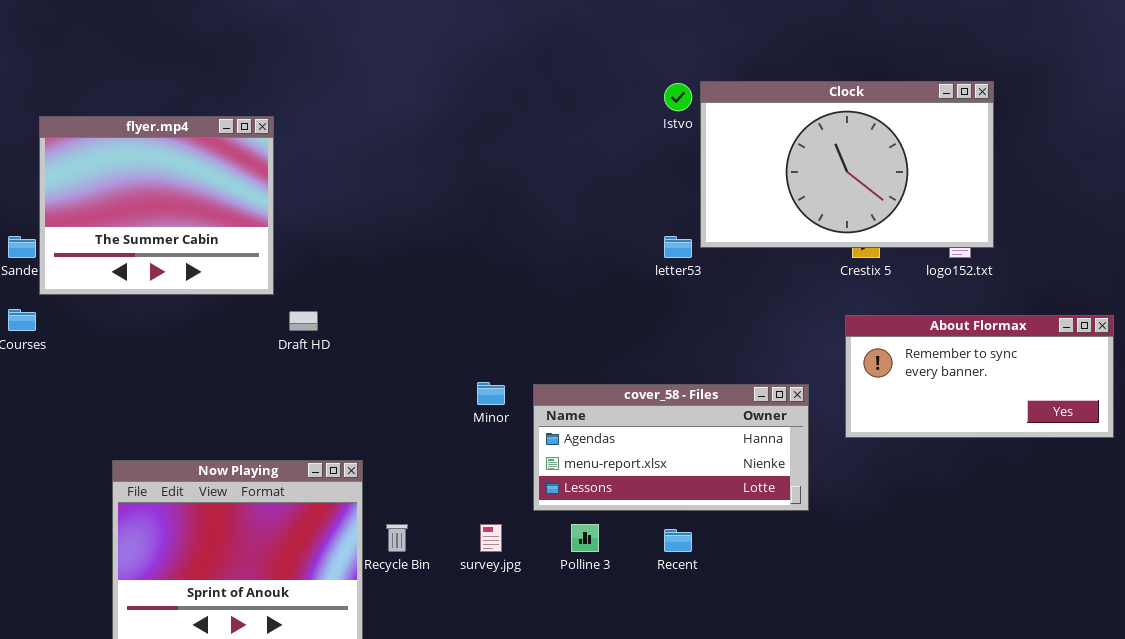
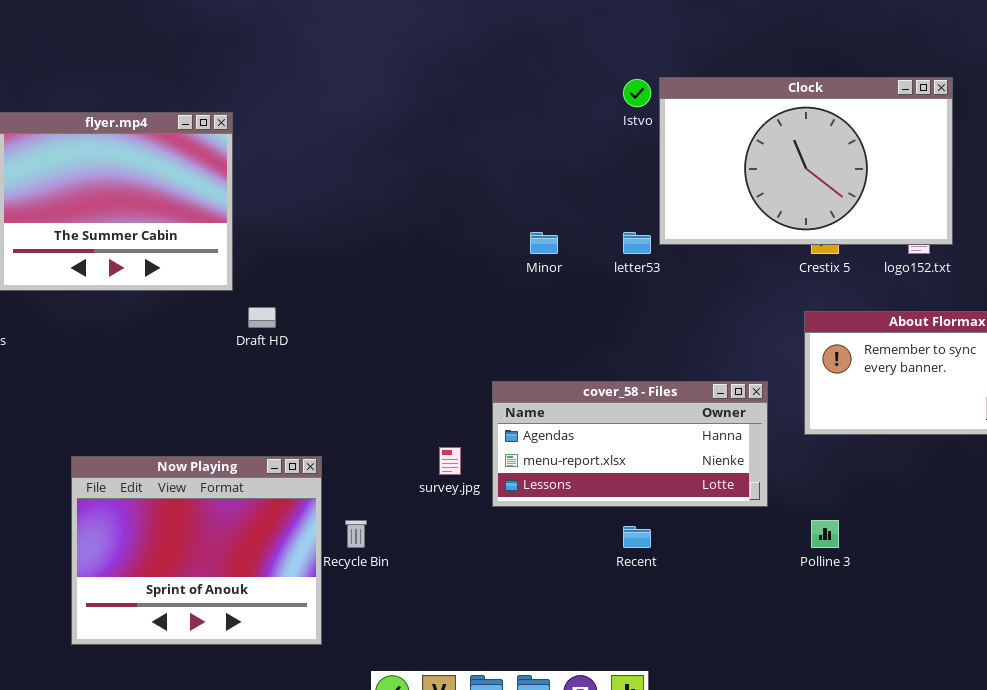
Minor: [477,382,505,405] -> [530,232,558,254], moved
survey.jpg: [480,524,502,552] -> [439,447,461,475], moved
Polline 3: [571,524,599,552] -> [811,520,839,548], moved

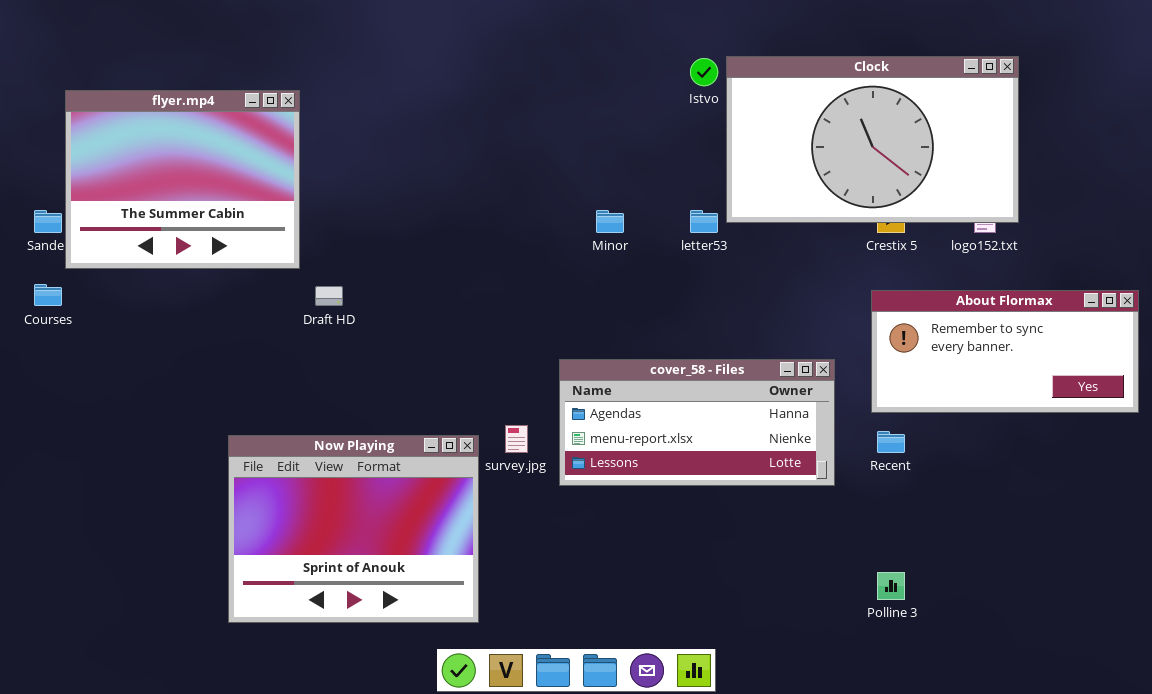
Now Playing: [71,456,322,645] -> [228,435,479,623], moved
Polline 3: [811,520,839,548] -> [877,572,905,600], moved
Recent: [623,526,651,548] -> [877,431,905,453], moved

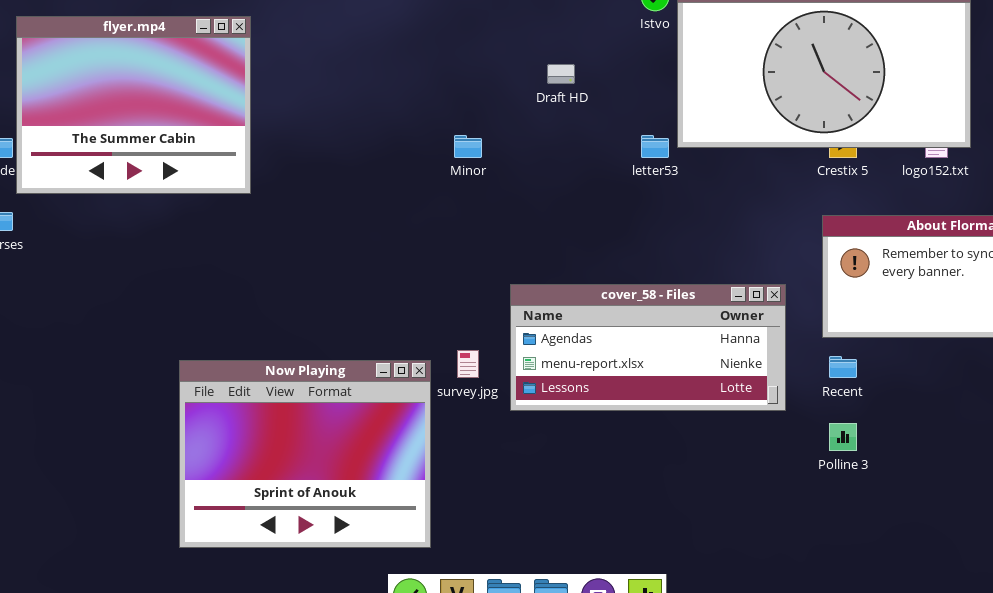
Minor: [596,210,624,233] -> [454,135,482,158], moved
Draft HD: [315,286,343,306] -> [547,64,575,84], moved
Polline 3: [877,572,905,600] -> [829,423,857,451], moved

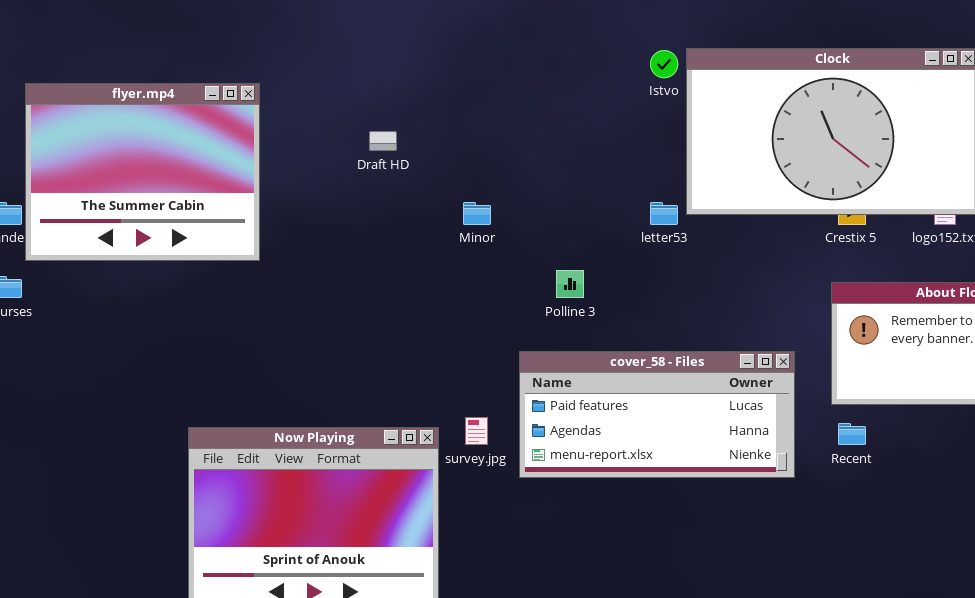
Draft HD: [547,64,575,84] -> [369,131,397,151], moved
cover_58 - Files: [510,284,786,411] -> [519,351,795,478], scrolled up 1 row
Polline 3: [829,423,857,451] -> [556,270,584,298], moved

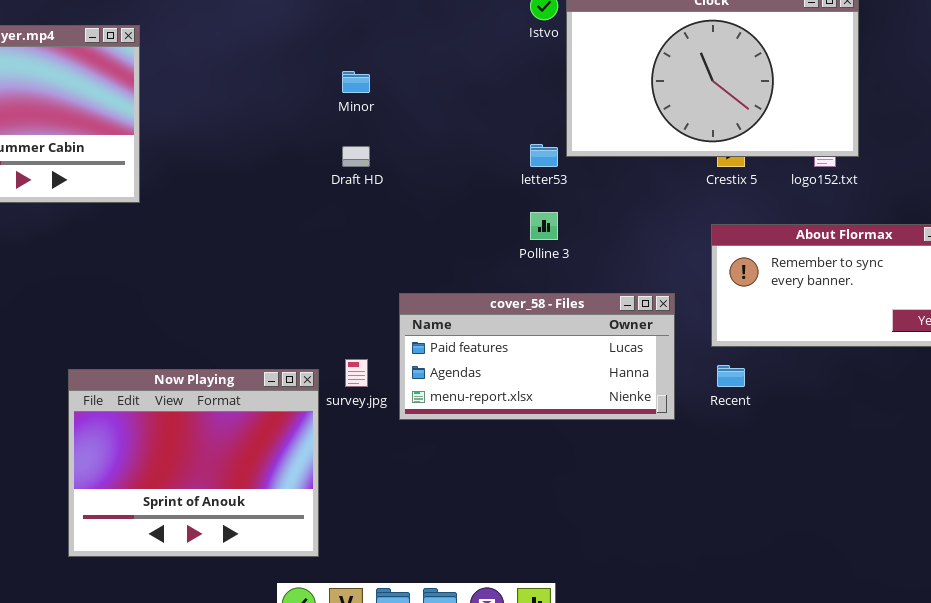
Draft HD: [369,131,397,151] -> [342,146,370,167], moved
Minor: [463,202,491,225] -> [342,71,370,93], moved
Polline 3: [556,270,584,298] -> [530,212,558,240], moved

